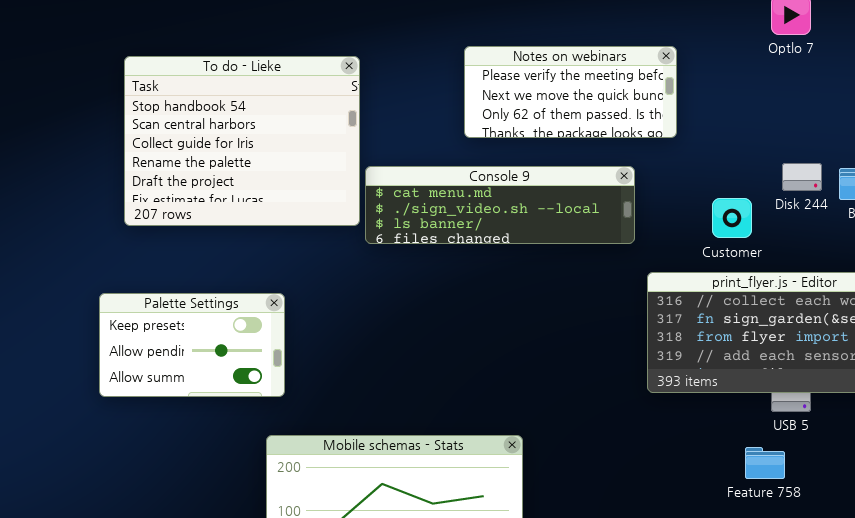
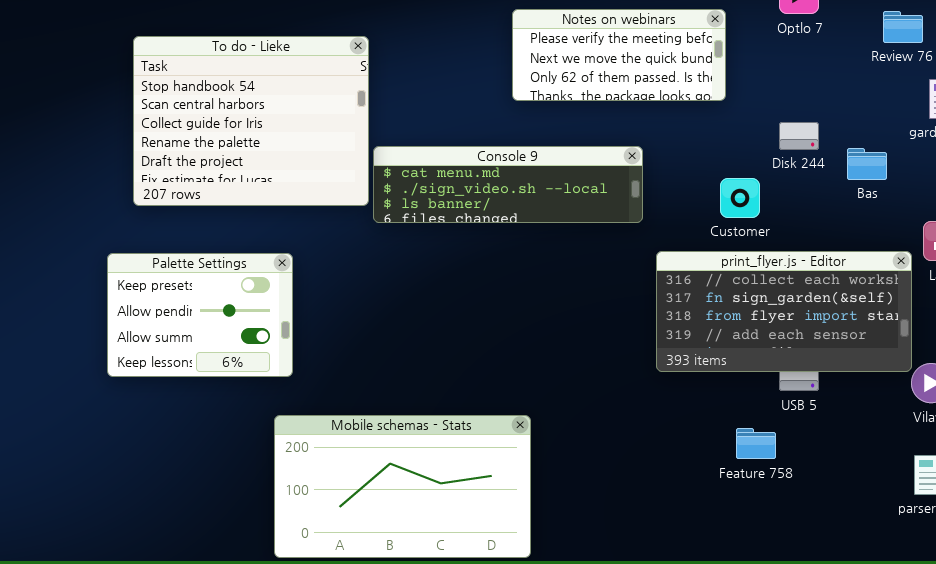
Notes on webinars: [464,46,677,138] -> [512,9,726,101], moved
Disk 244: [782,163,822,191] -> [779,122,819,150], moved
Palette Settings: [99,293,285,397] -> [107,253,293,377], resized
Feature 758: [745,447,785,479] -> [736,428,776,459], moved

